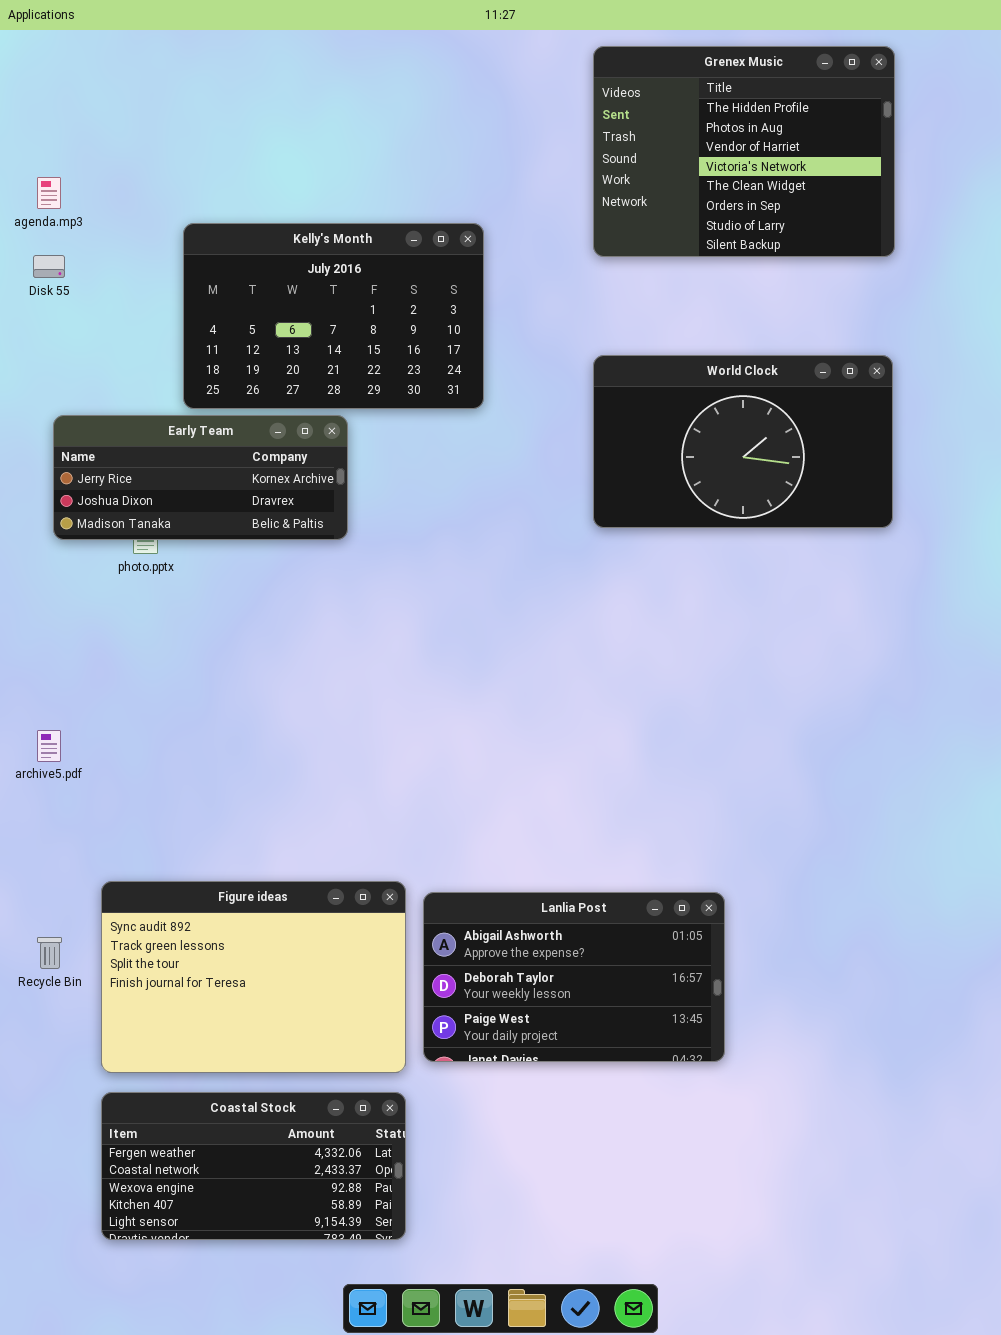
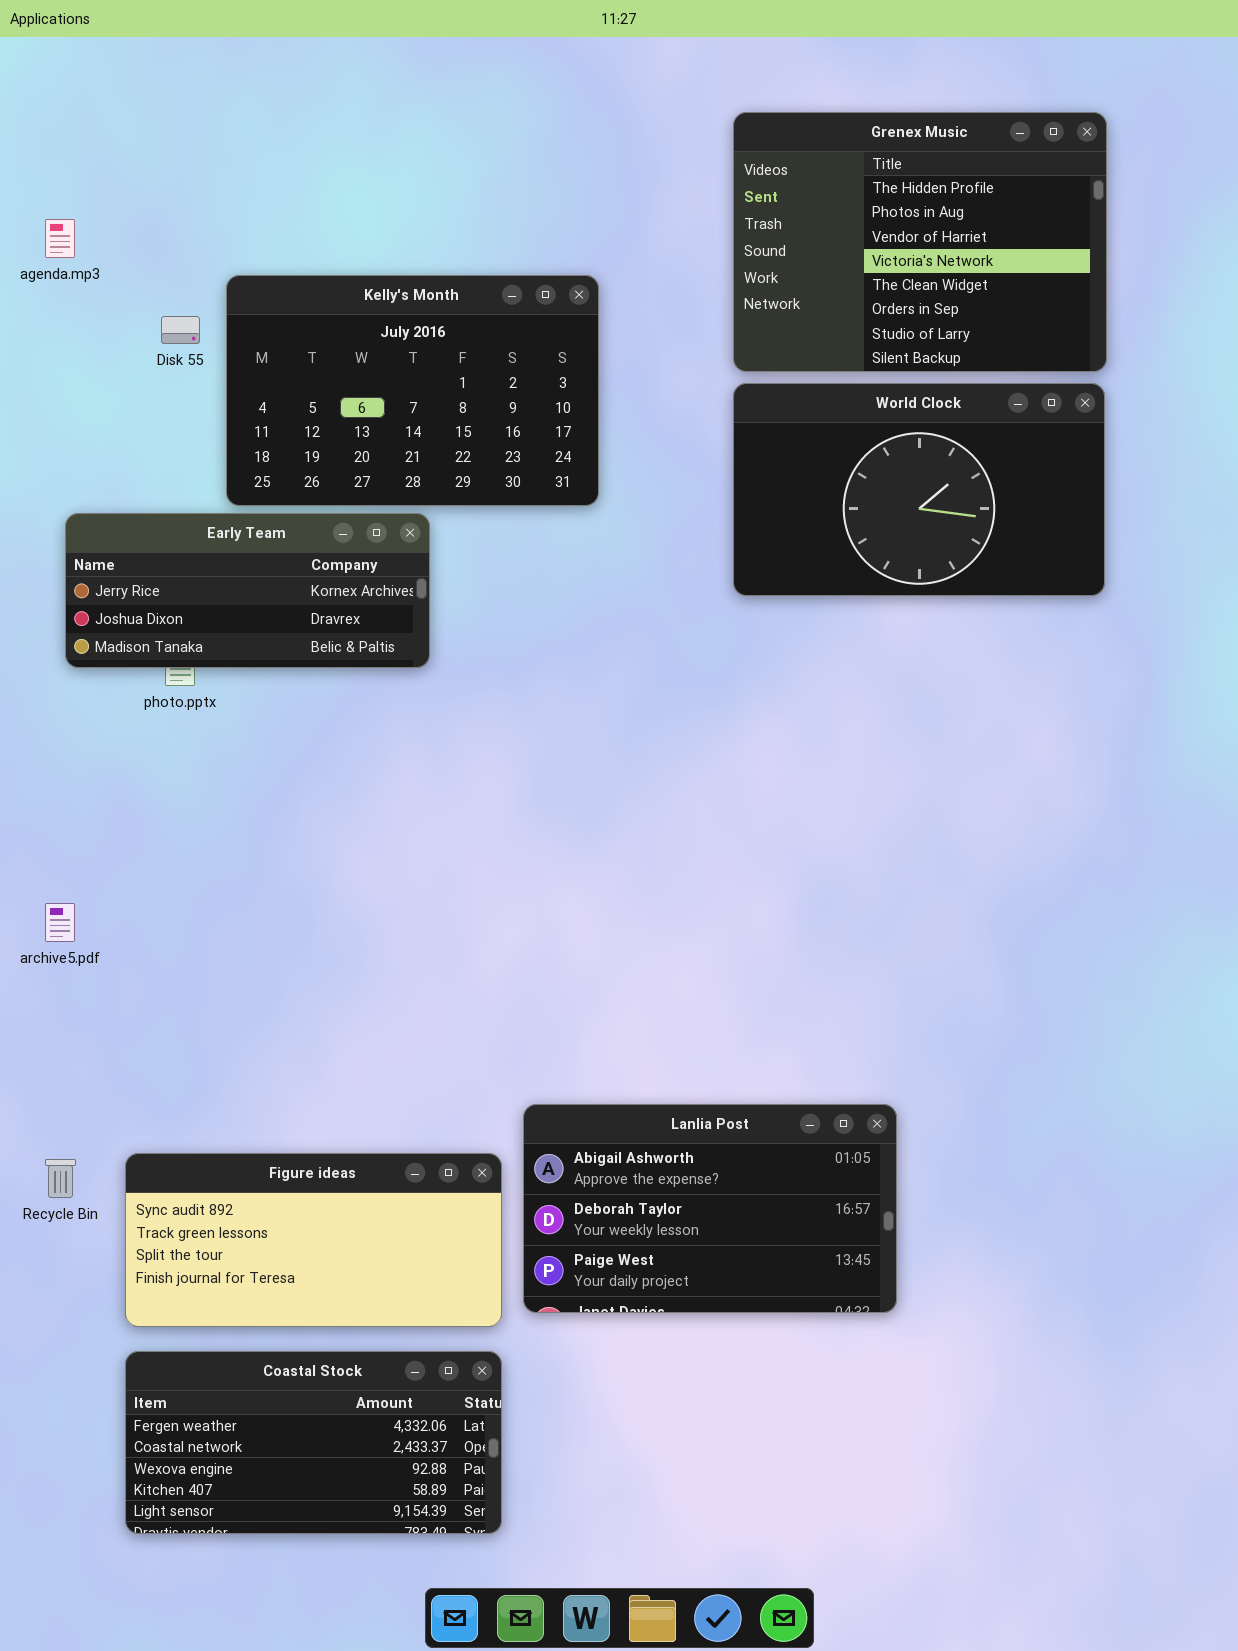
Grenex Music: [593,46,895,257] -> [733,112,1107,372], moved
Disk 55: [33,255,65,278] -> [161,316,200,344], moved
World Clock: [593,355,893,528] -> [733,383,1105,596], moved
Figure ideas: [101,881,406,1073] -> [125,1153,502,1327], resized

